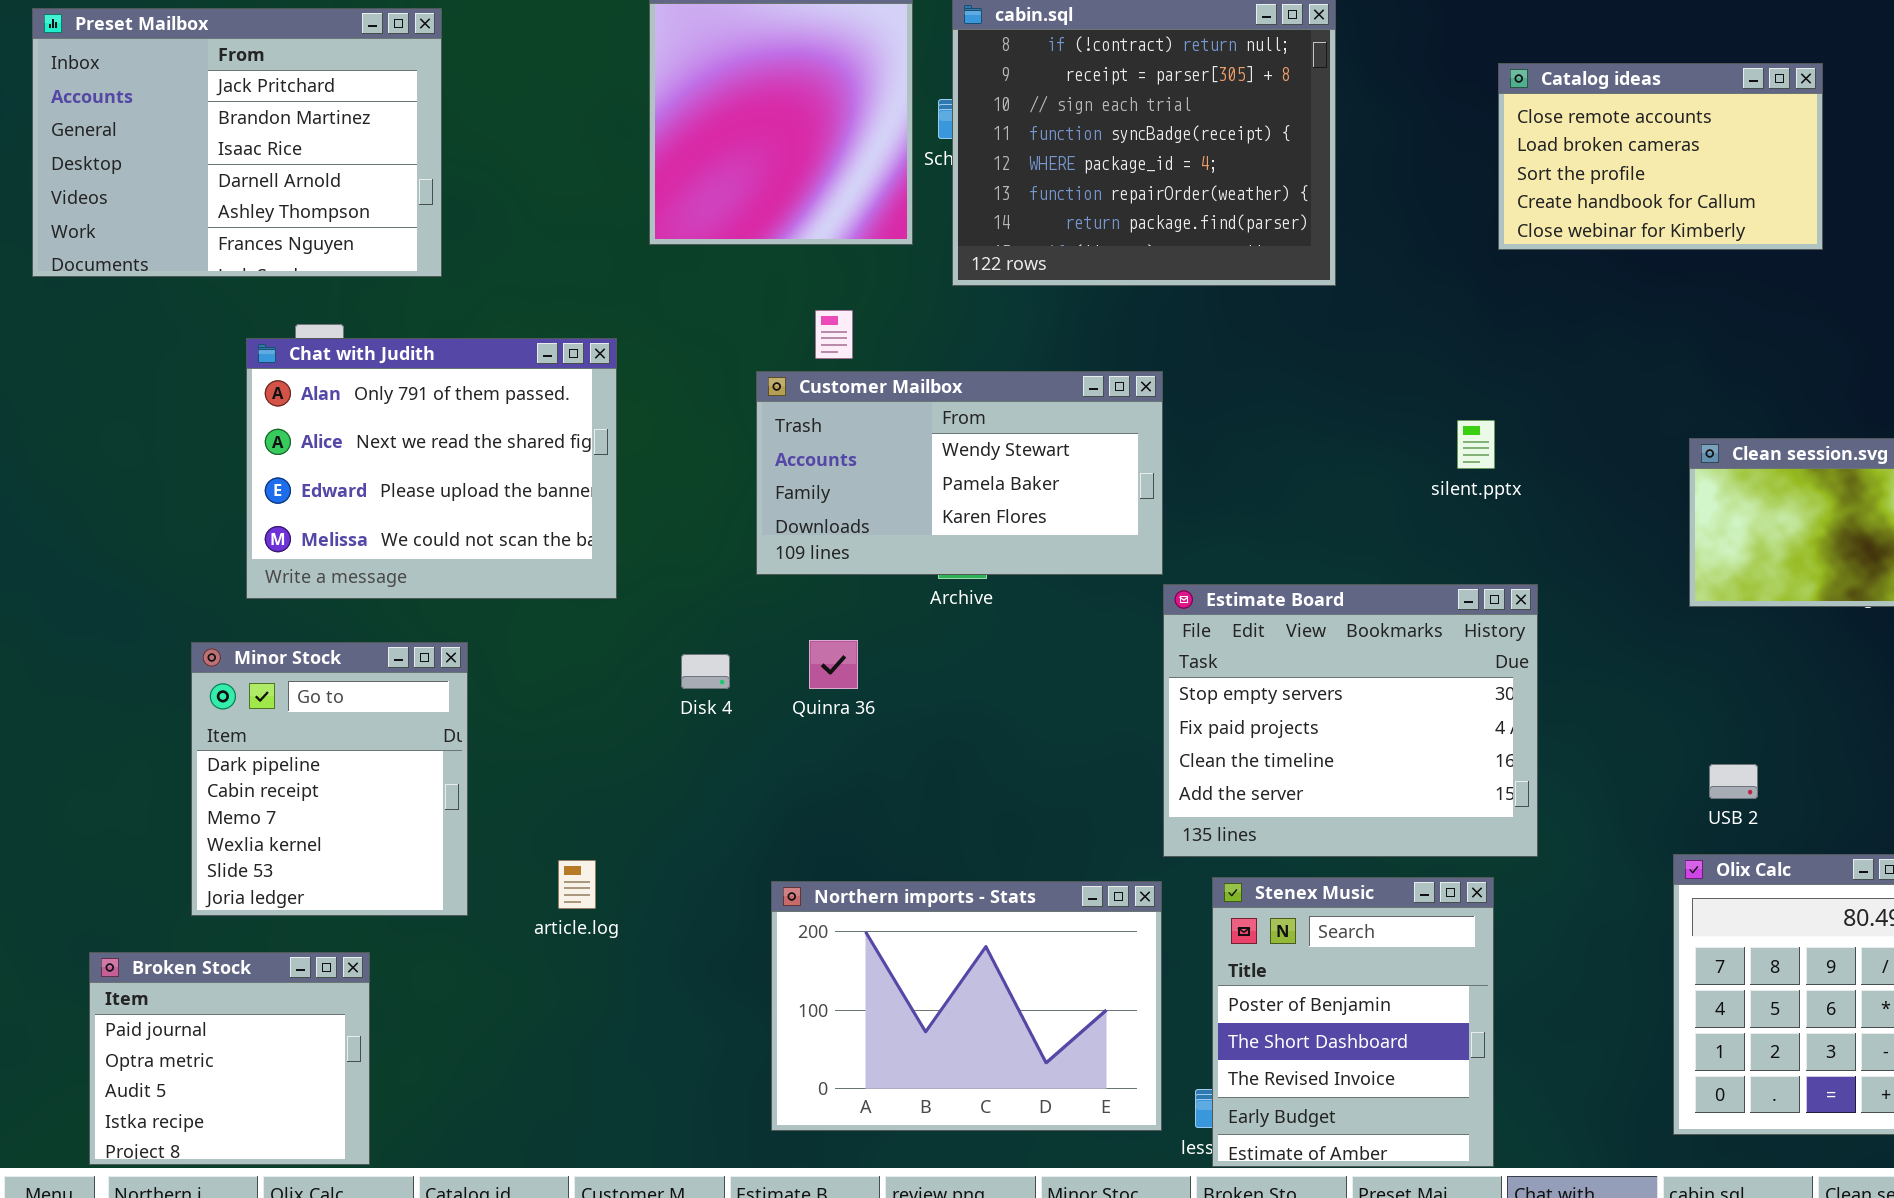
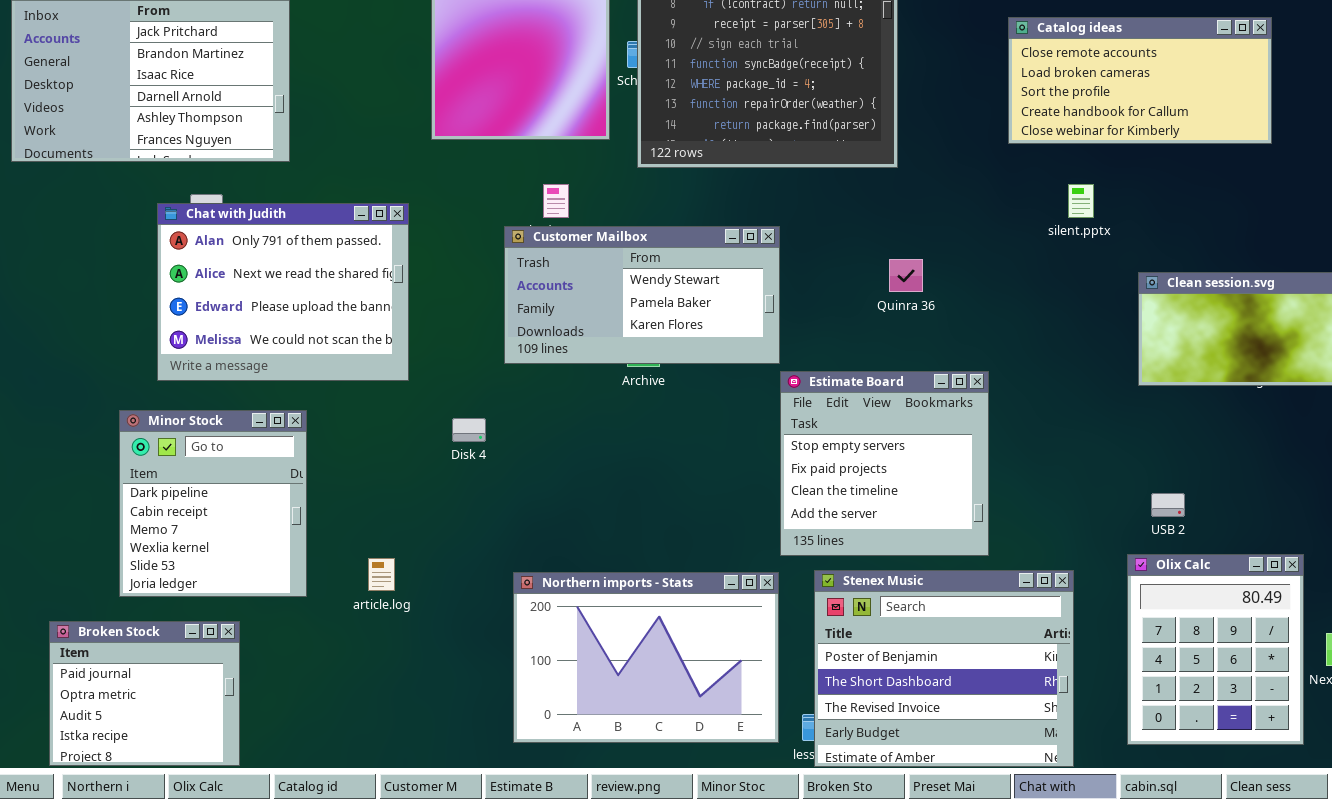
Catalog ideas: [1498,63,1823,250] -> [1008,17,1272,144], resized
silent.pptx: [1457,420,1495,469] -> [1068,184,1094,218], moved
Estimate Board: [1163,584,1538,857] -> [780,371,989,556], resized
Quinra 36: [809,640,858,689] -> [889,259,923,292], moved
Stenex Music: [1212,877,1494,1167] -> [814,570,1074,767], resized

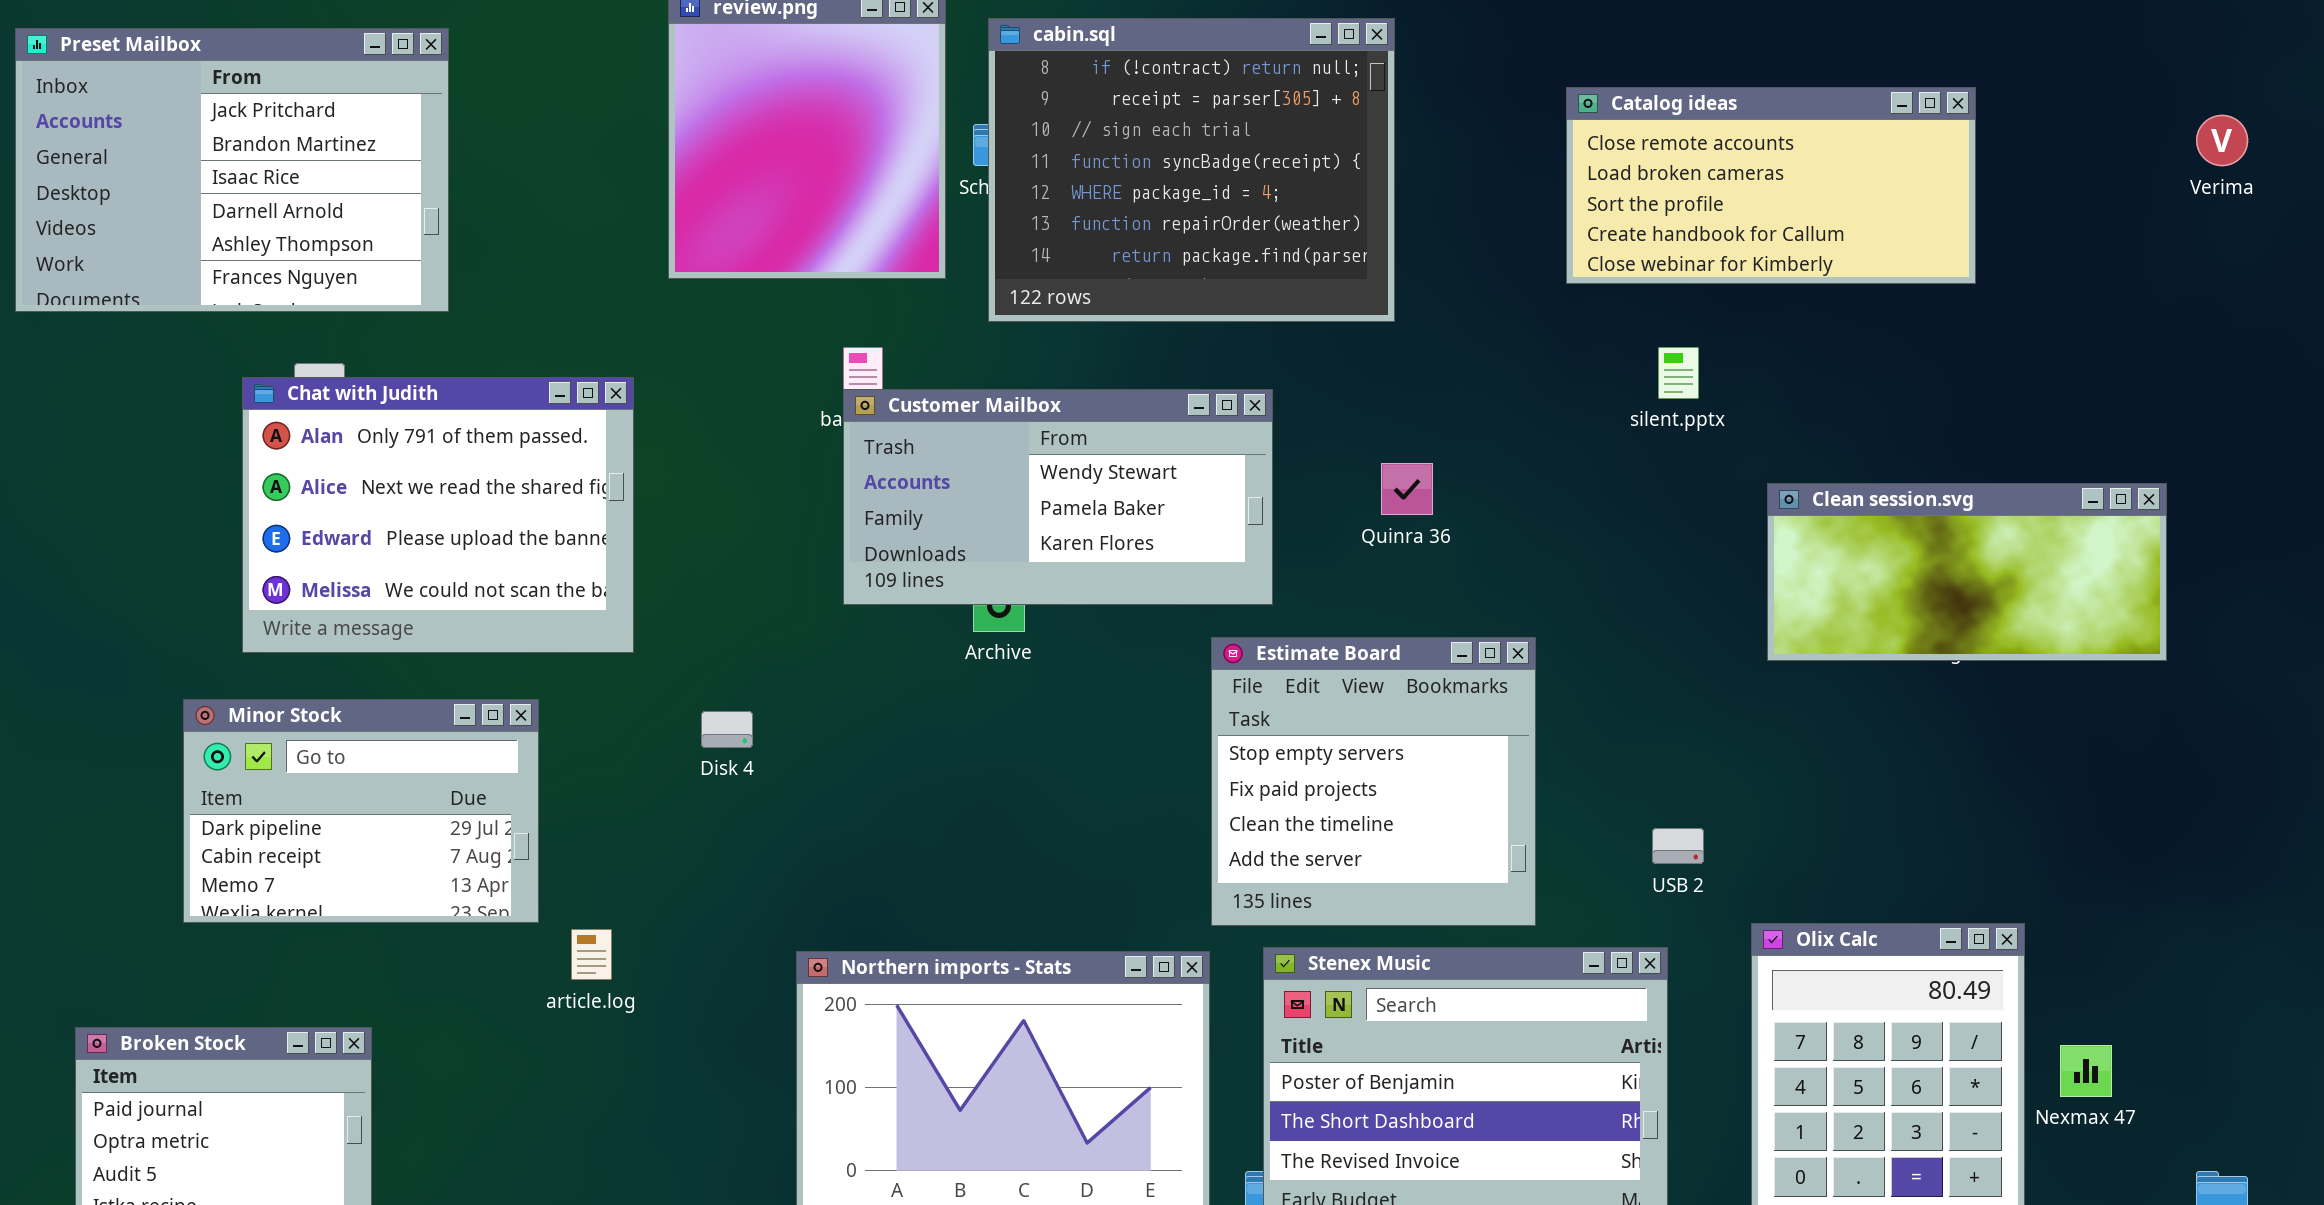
Customer Mailbox: [504,226,780,364] -> [843,389,1273,605], moved
Minor Stock: [119,410,307,597] -> [183,699,539,923], resized
USB 2: [1151,493,1185,517] -> [1652,828,1704,864], moved

